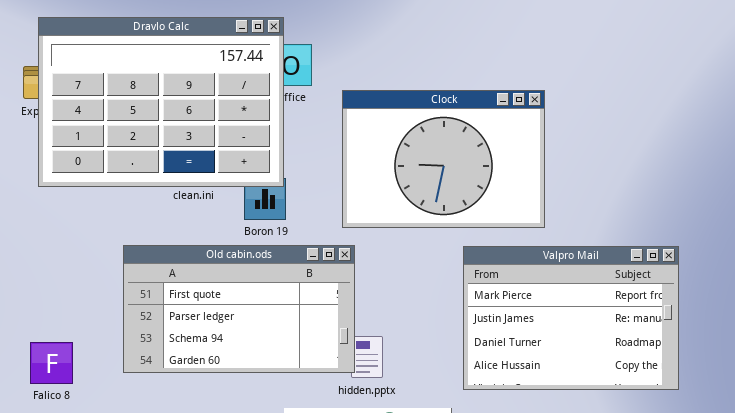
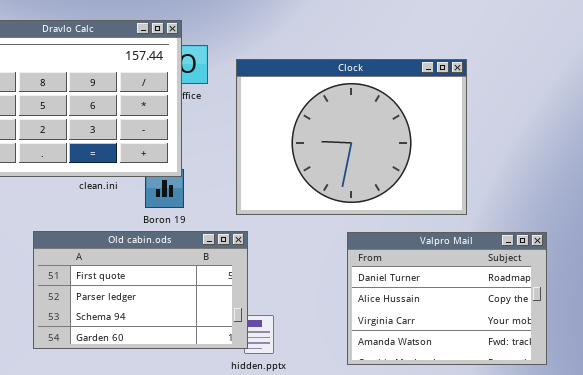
Clock: [342,90,545,228] -> [236,59,467,215], resized
Valpro Mail: [463,246,679,390] -> [347,232,547,365], scrolled down 2 rows

